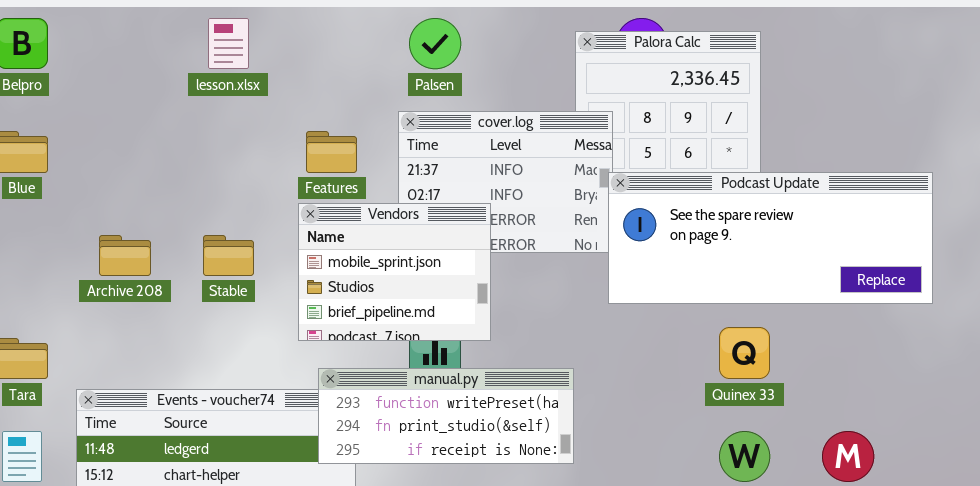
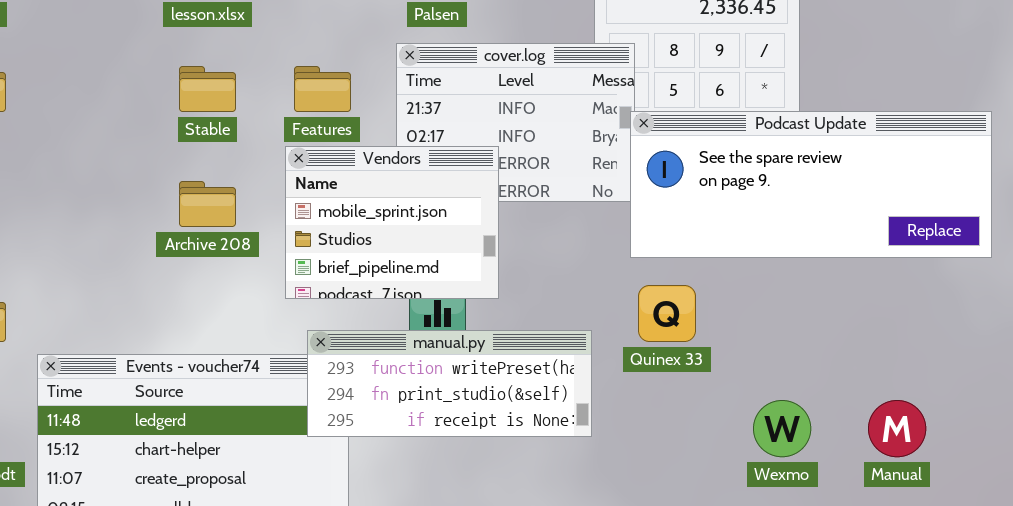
Archive 208: [99,235,151,276] -> [179,181,236,227], moved
Stable: [203,235,254,276] -> [179,66,236,112], moved
Quinex 33: [719,327,770,379] -> [638,285,696,342], moved

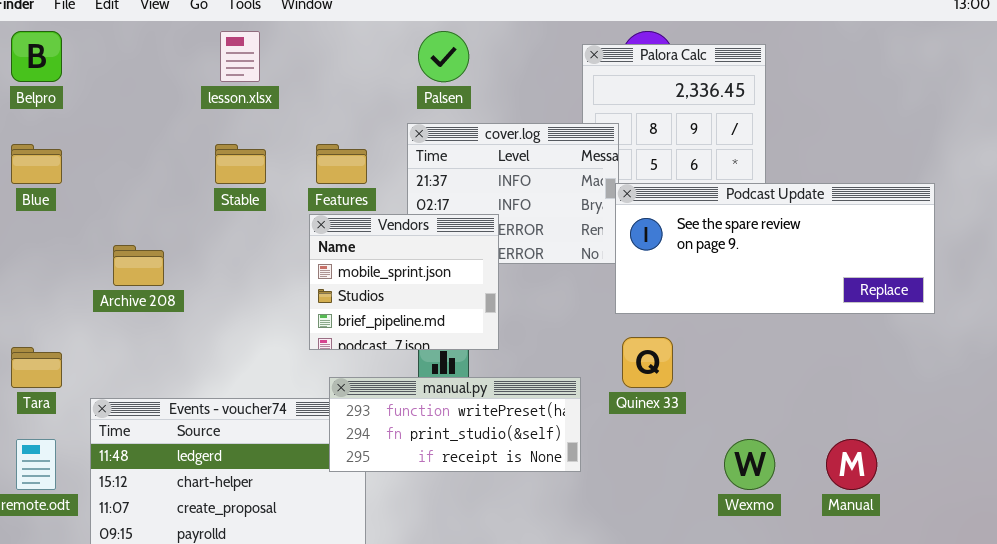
Archive 208: [179,181,236,227] -> [113,245,164,286], moved

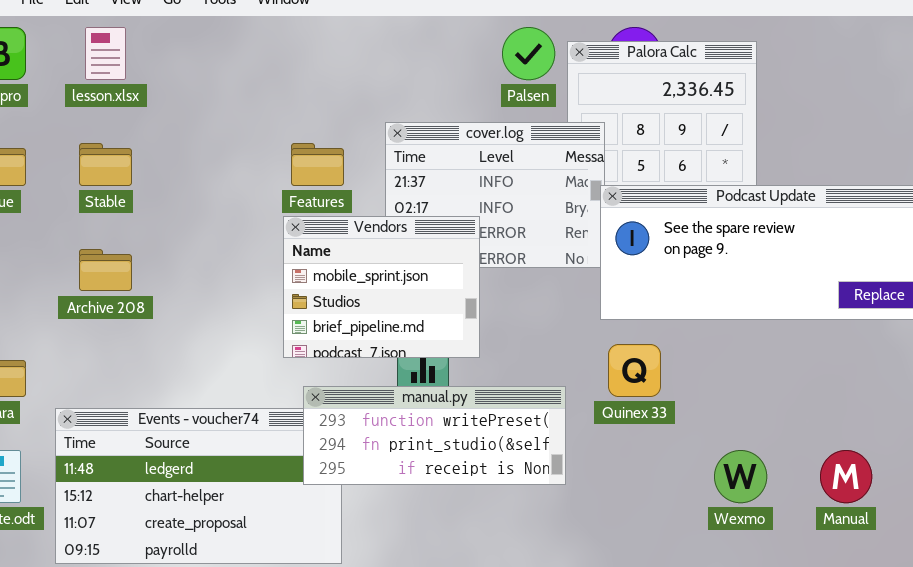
lesson.xlsx: [220,31,260,82] -> [85,27,126,80], moved
Palsen: [418,31,469,82] -> [502,27,555,80], moved
Stable: [215,144,266,184] -> [79,143,132,186], moved

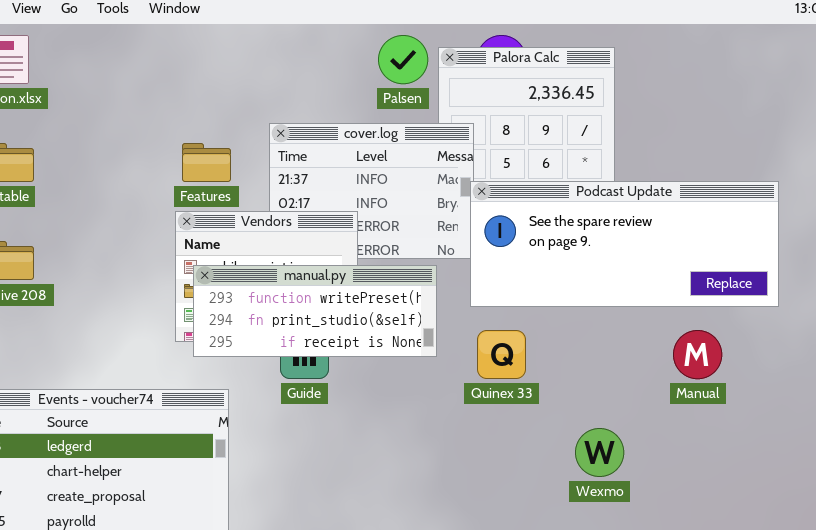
manual.py: [303,386,566,485] -> [193,265,437,357], moved
Manual: [820,450,872,503] -> [673,330,722,379], moved

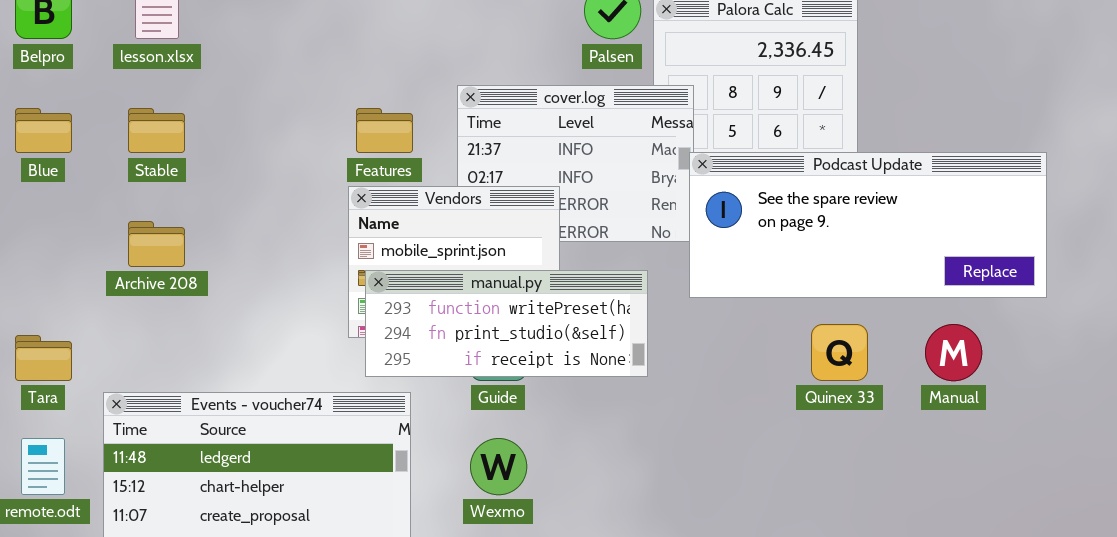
manual.py: [193,265,437,357] -> [365,270,648,377], moved
Quinex 33: [477,330,526,379] -> [811,324,868,381], moved
Wexmo: [575,428,624,477] -> [470,438,527,495], moved

